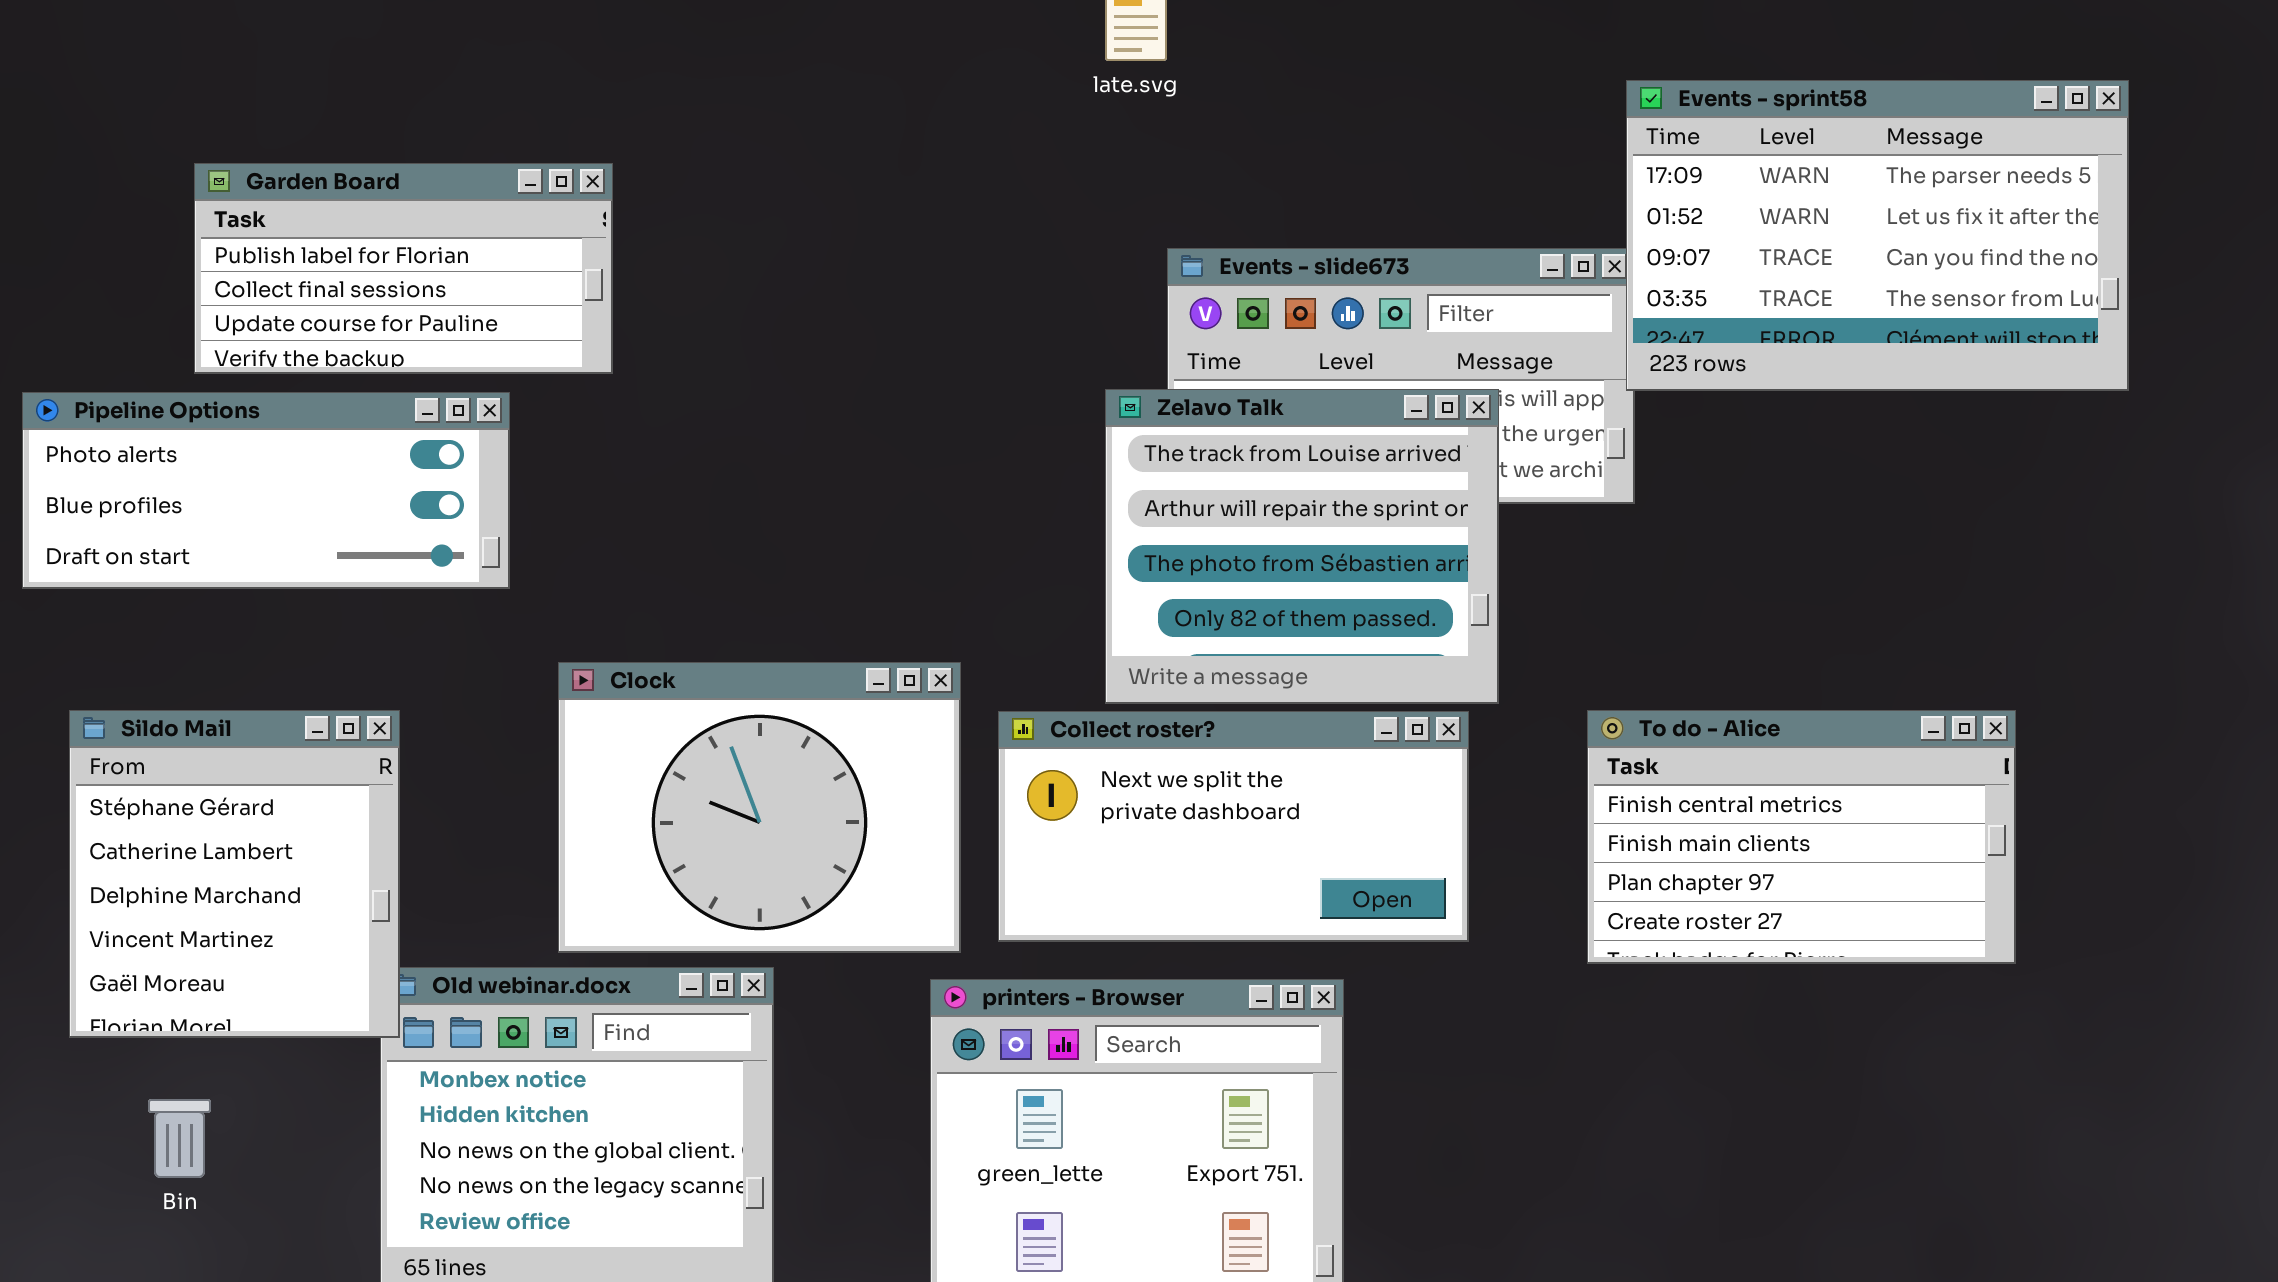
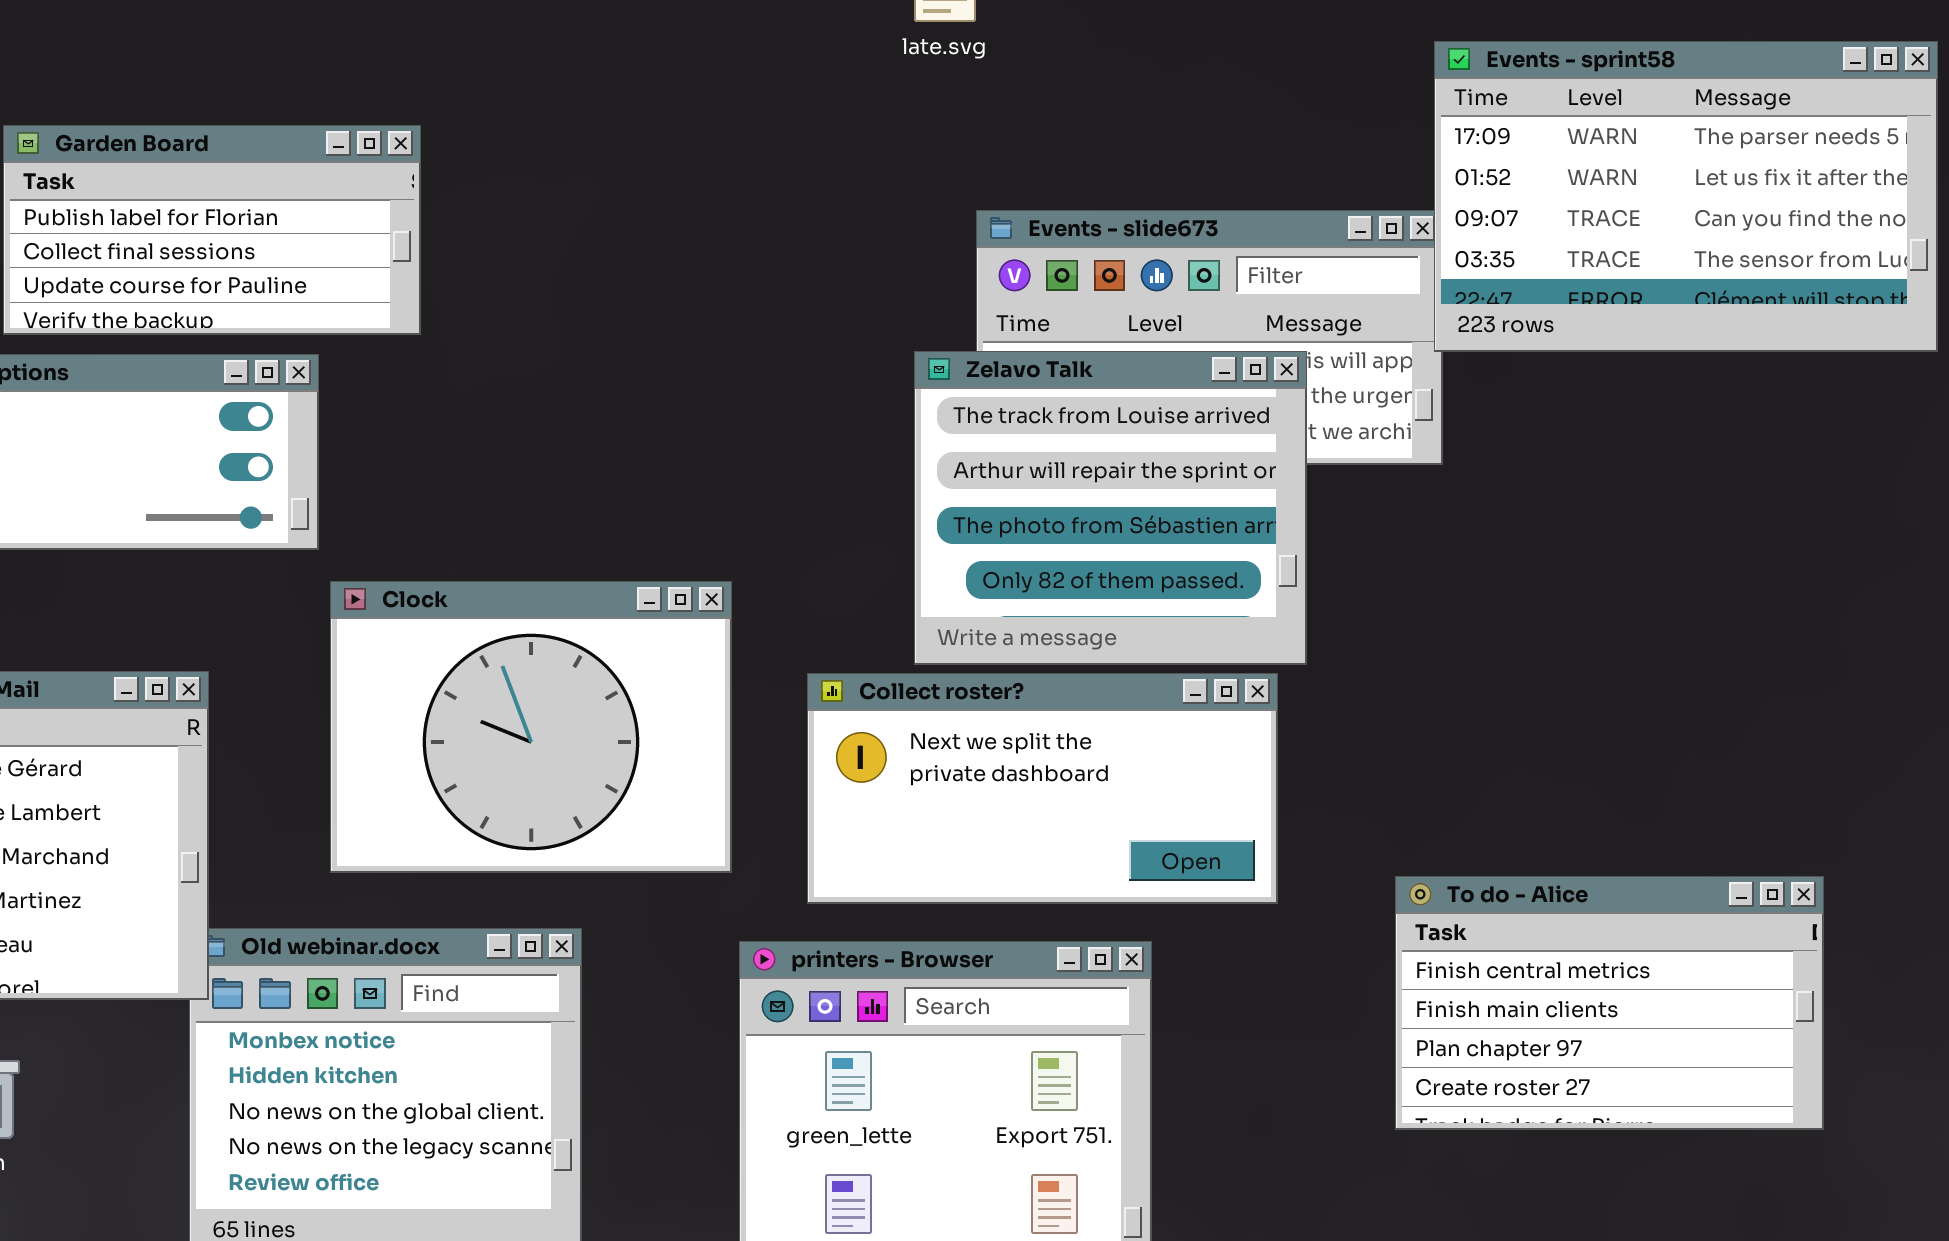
Clock: [558,662,961,953] -> [330,581,732,873], moved
To do - Alice: [1587,710,2016,964] -> [1395,876,1824,1130], moved

